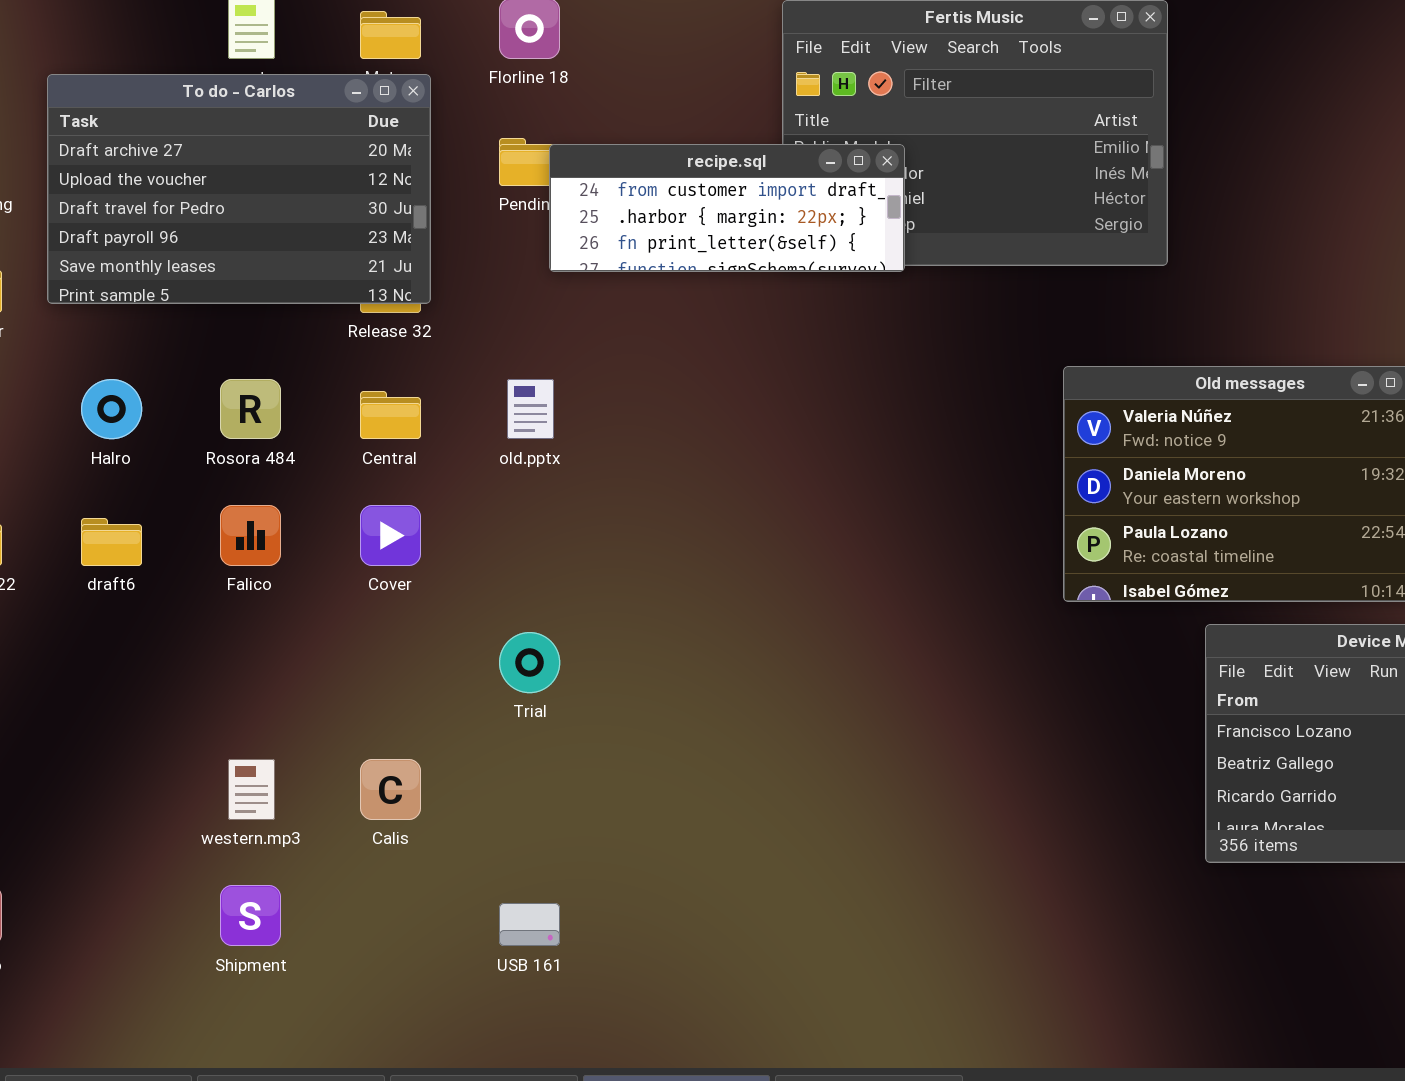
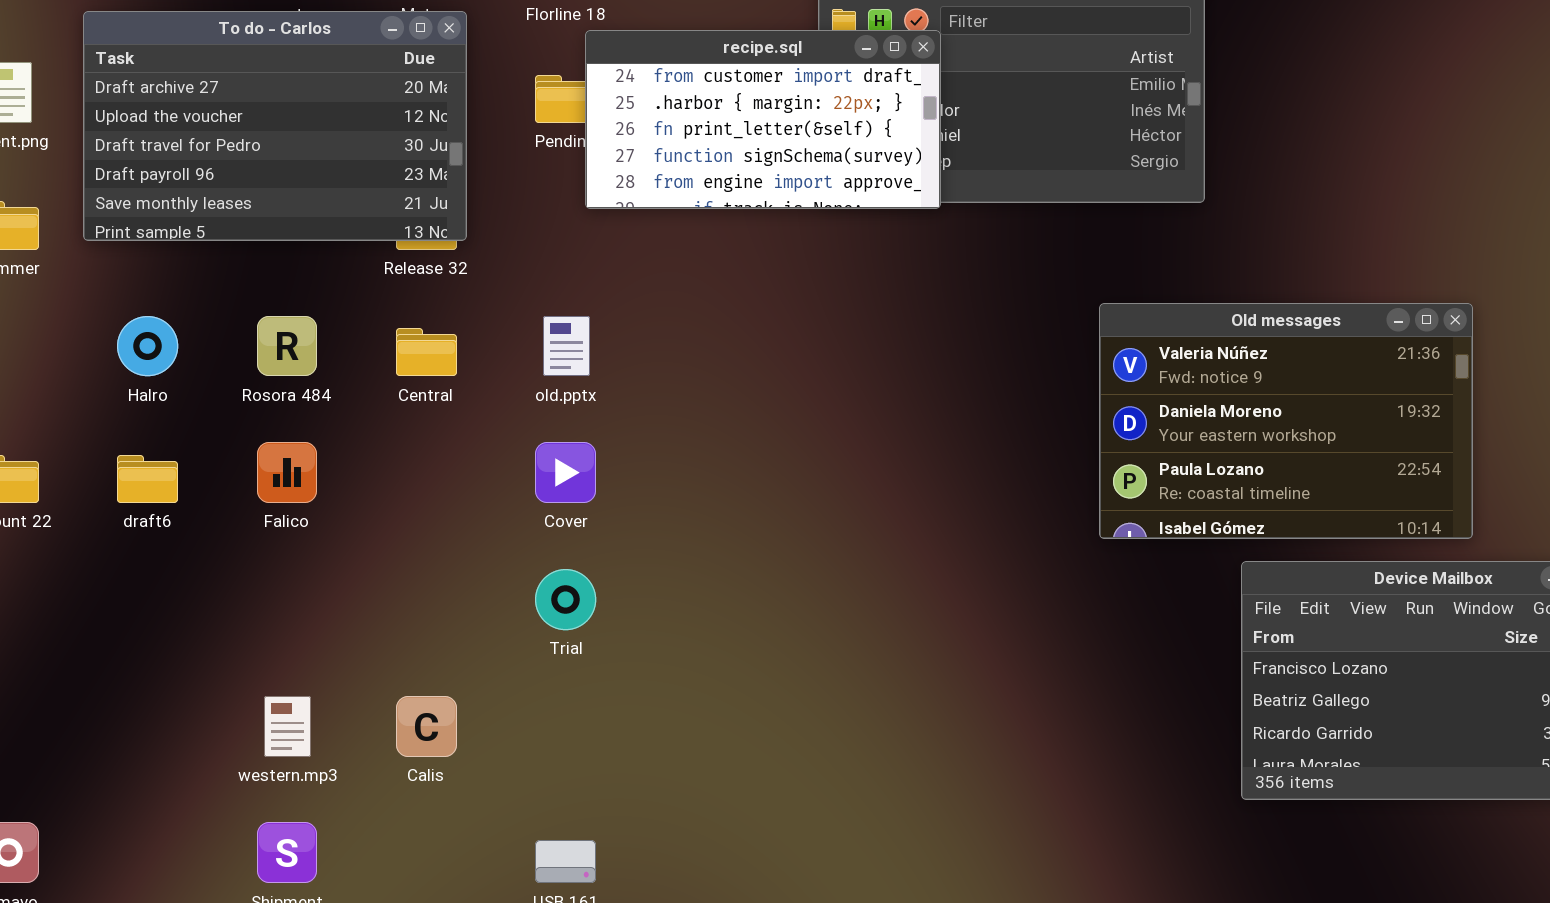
recipe.sql: [549,144,905,272] -> [585,30,941,209], resized
Cover: [360,505,421,566] -> [535,442,596,503], moved

